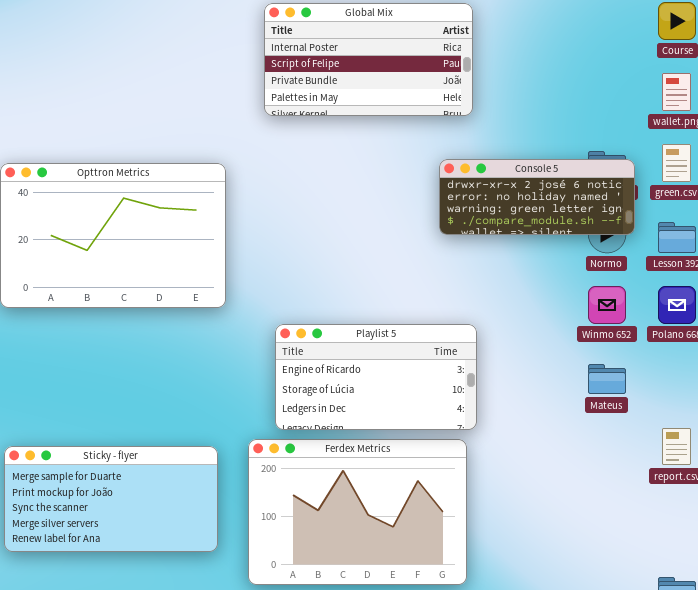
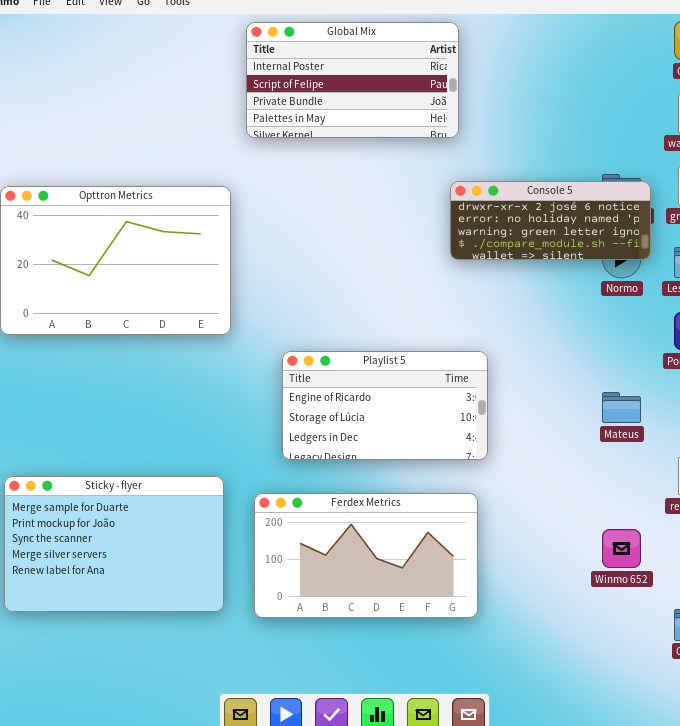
Global Mix: [264,3,473,116] -> [246,22,459,138], moved
Winmo 652: [588,286,626,324] -> [602,529,641,568], moved
Ferdex Metrics: [248,439,467,585] -> [254,493,478,618], resized
Sticky - flyer: [4,446,218,552] -> [4,476,224,612], resized

